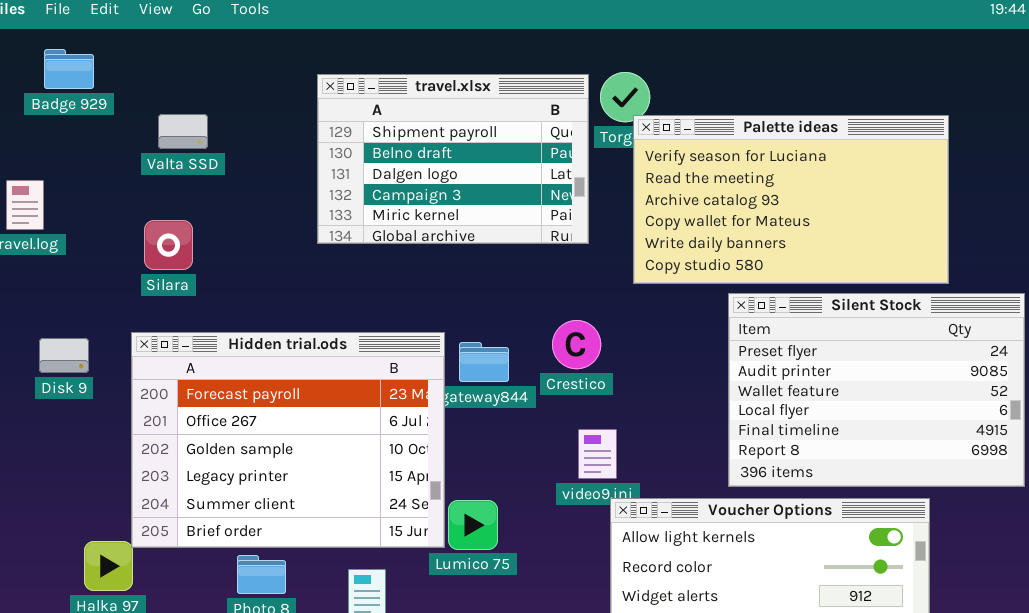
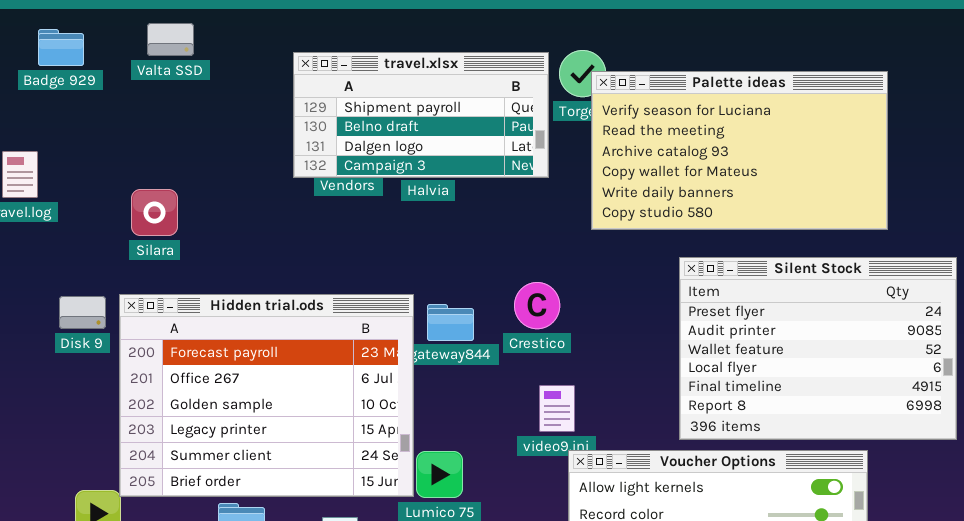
travel.xlsx: [317,74,589,244] -> [293,52,549,178], resized
Valta SSD: [158,114,208,149] -> [147,23,194,56], moved
Palette ideas: [633,115,949,284] -> [591,71,888,230], moved
Disk 9: [39,338,89,373] -> [59,296,106,329], moved

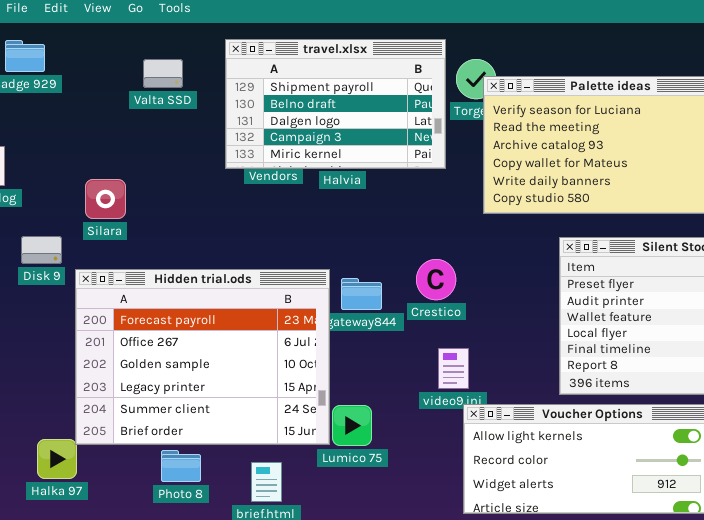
Valta SSD: [147,23,194,56] -> [143,59,183,88], moved
travel.xlsx: [293,52,549,178] -> [225,39,446,169], resized
Disk 9: [59,296,106,329] -> [21,236,62,264], moved

